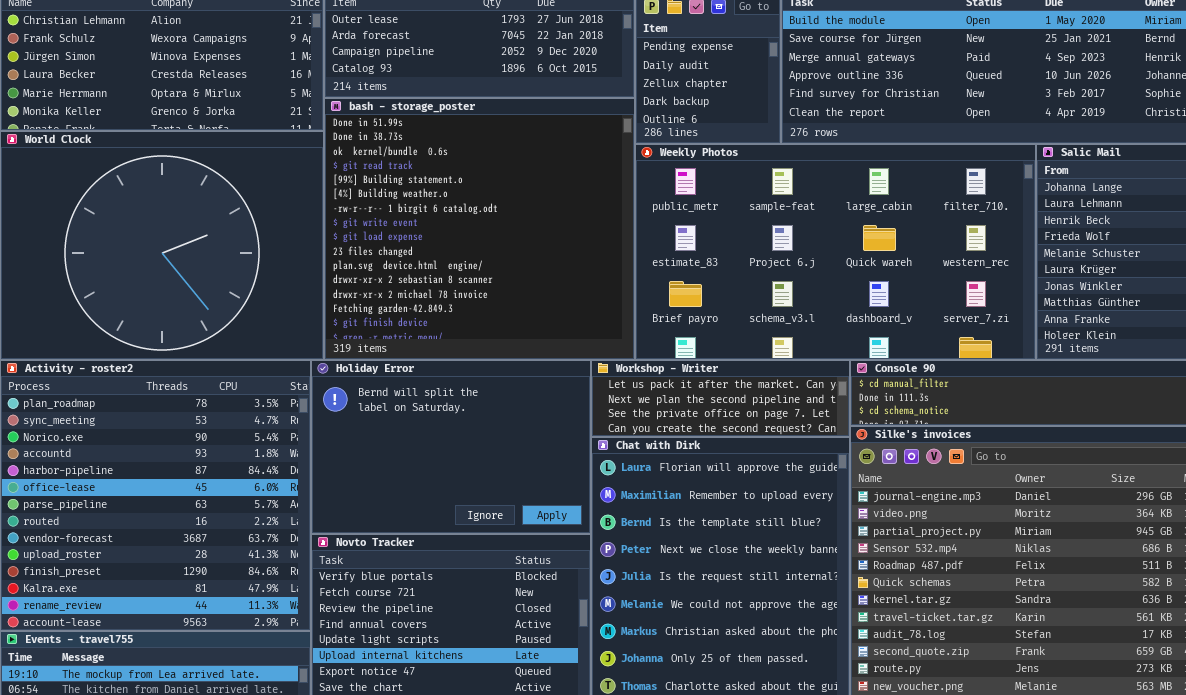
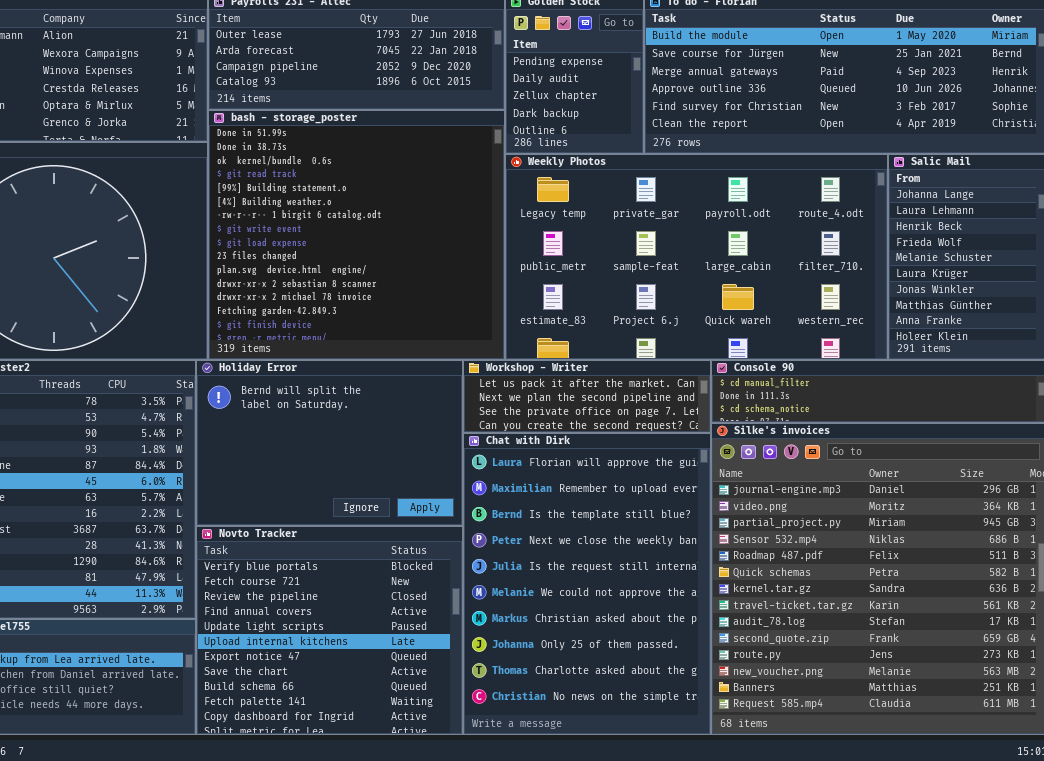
Weekly Photos: [635,144,1036,360] -> [505,154,888,360], scrolled up 1 row

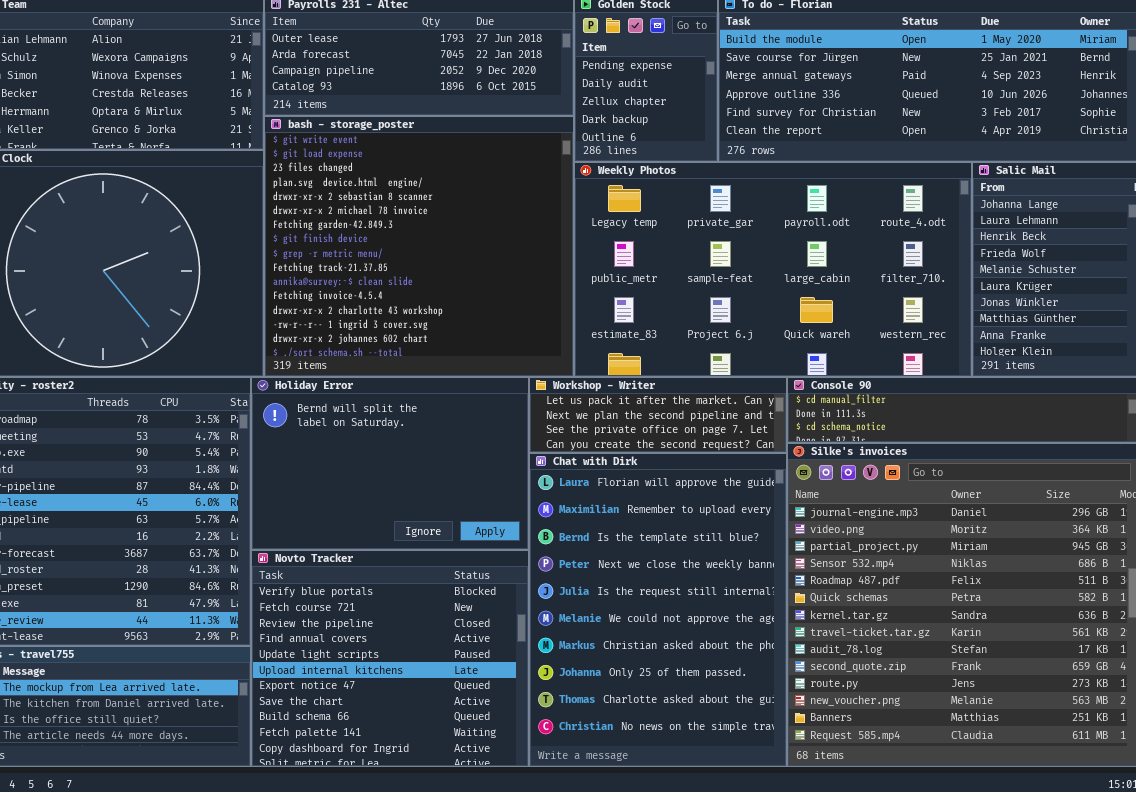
bash - storage_poster: [208,110,505,360] -> [264,116,574,377], scrolled down 7 rows

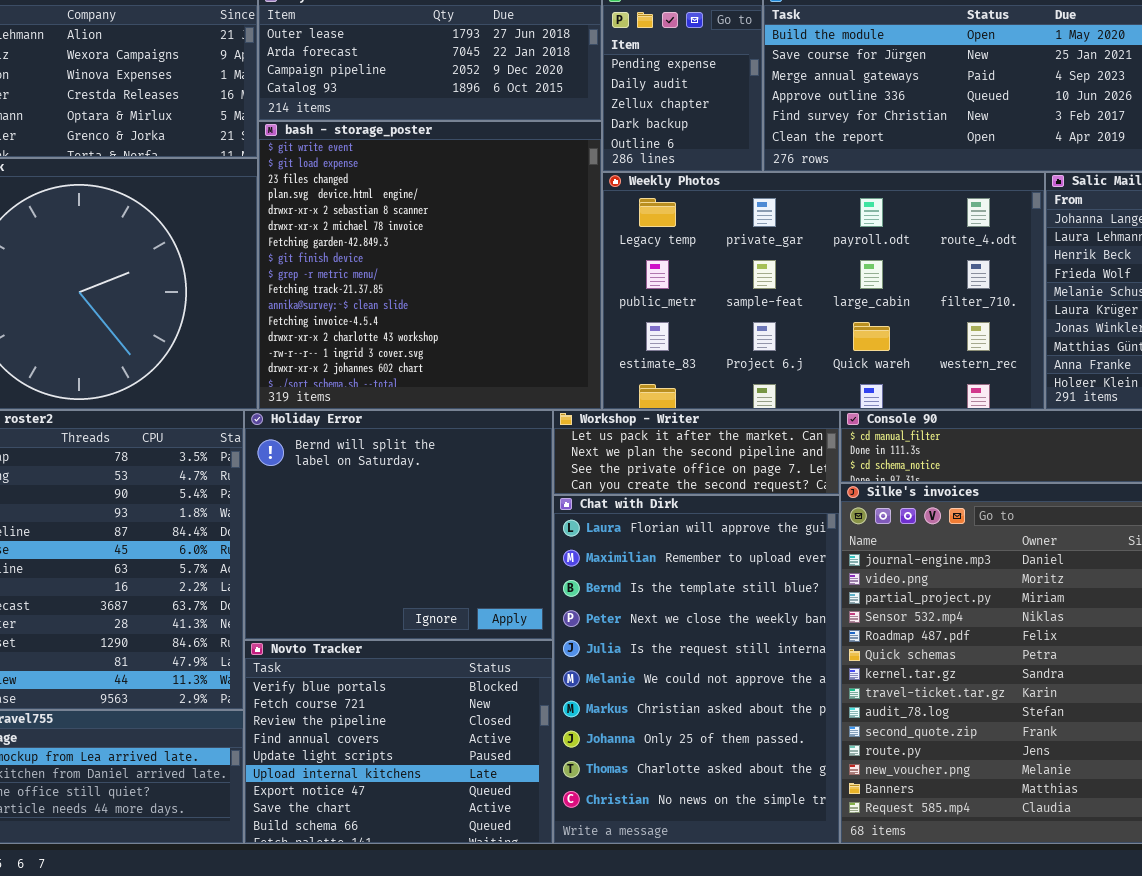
Holiday Error: [251,377,529,550] -> [244,410,553,640], resized
Novto Tracker: [251,550,529,767] -> [244,640,553,844], resized

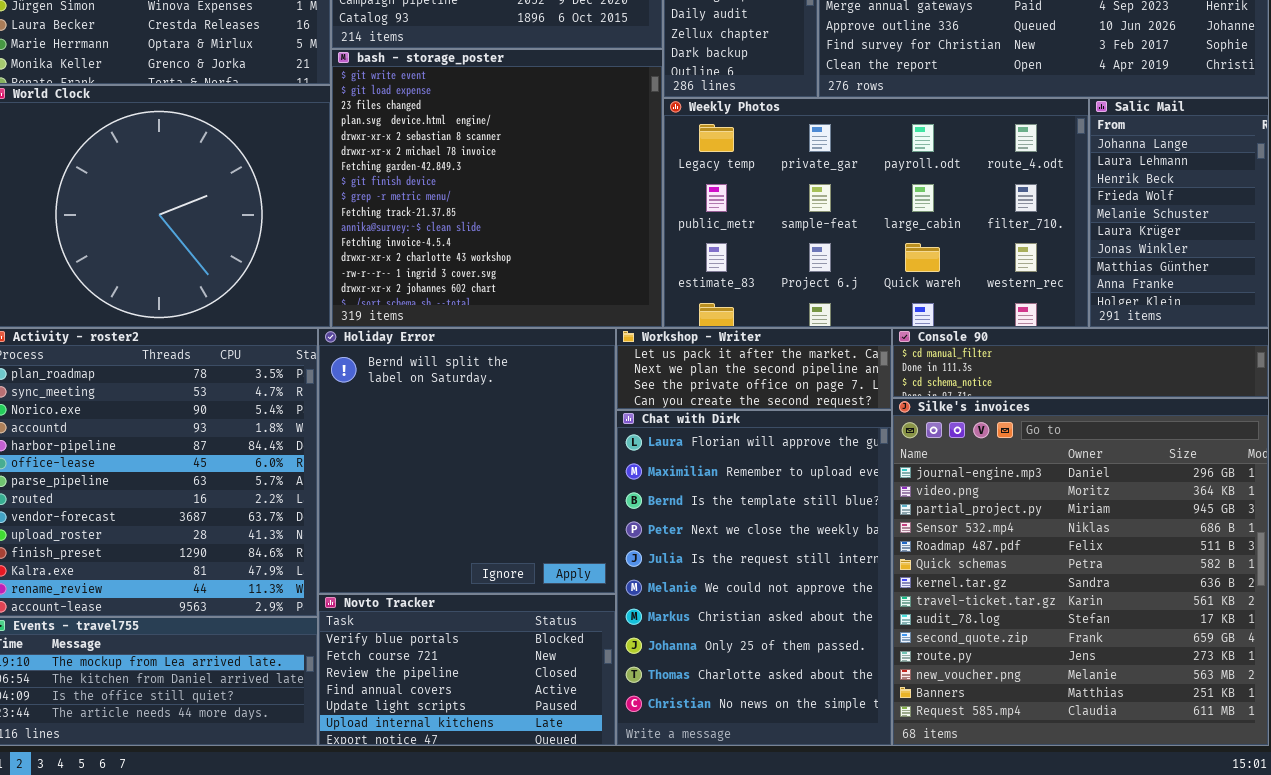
Holiday Error: [244,410,553,640] -> [318,328,616,594], resized
Novto Tracker: [244,640,553,844] -> [318,594,616,746], resized

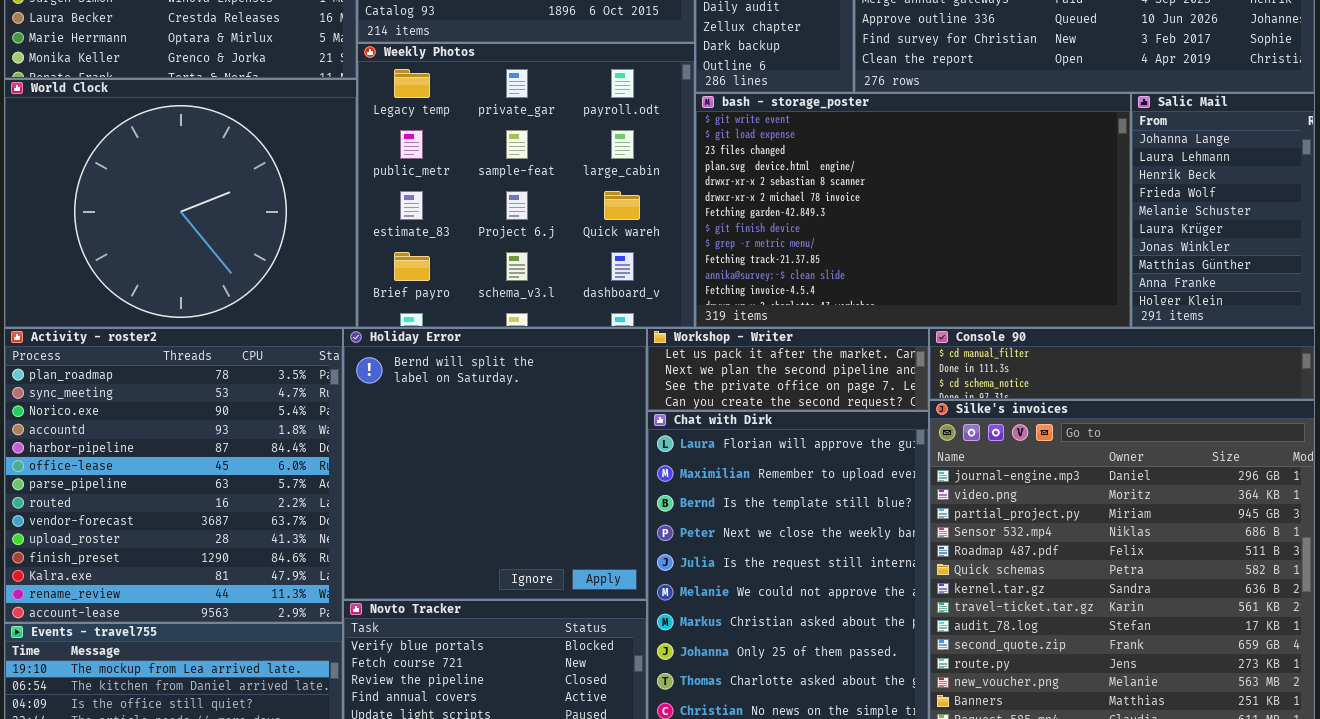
bash - storage_poster: [331,49,663,328] -> [695,93,1131,328], moved, resized
Weekly Photos: [663,98,1089,328] -> [357,43,695,328], moved, resized

